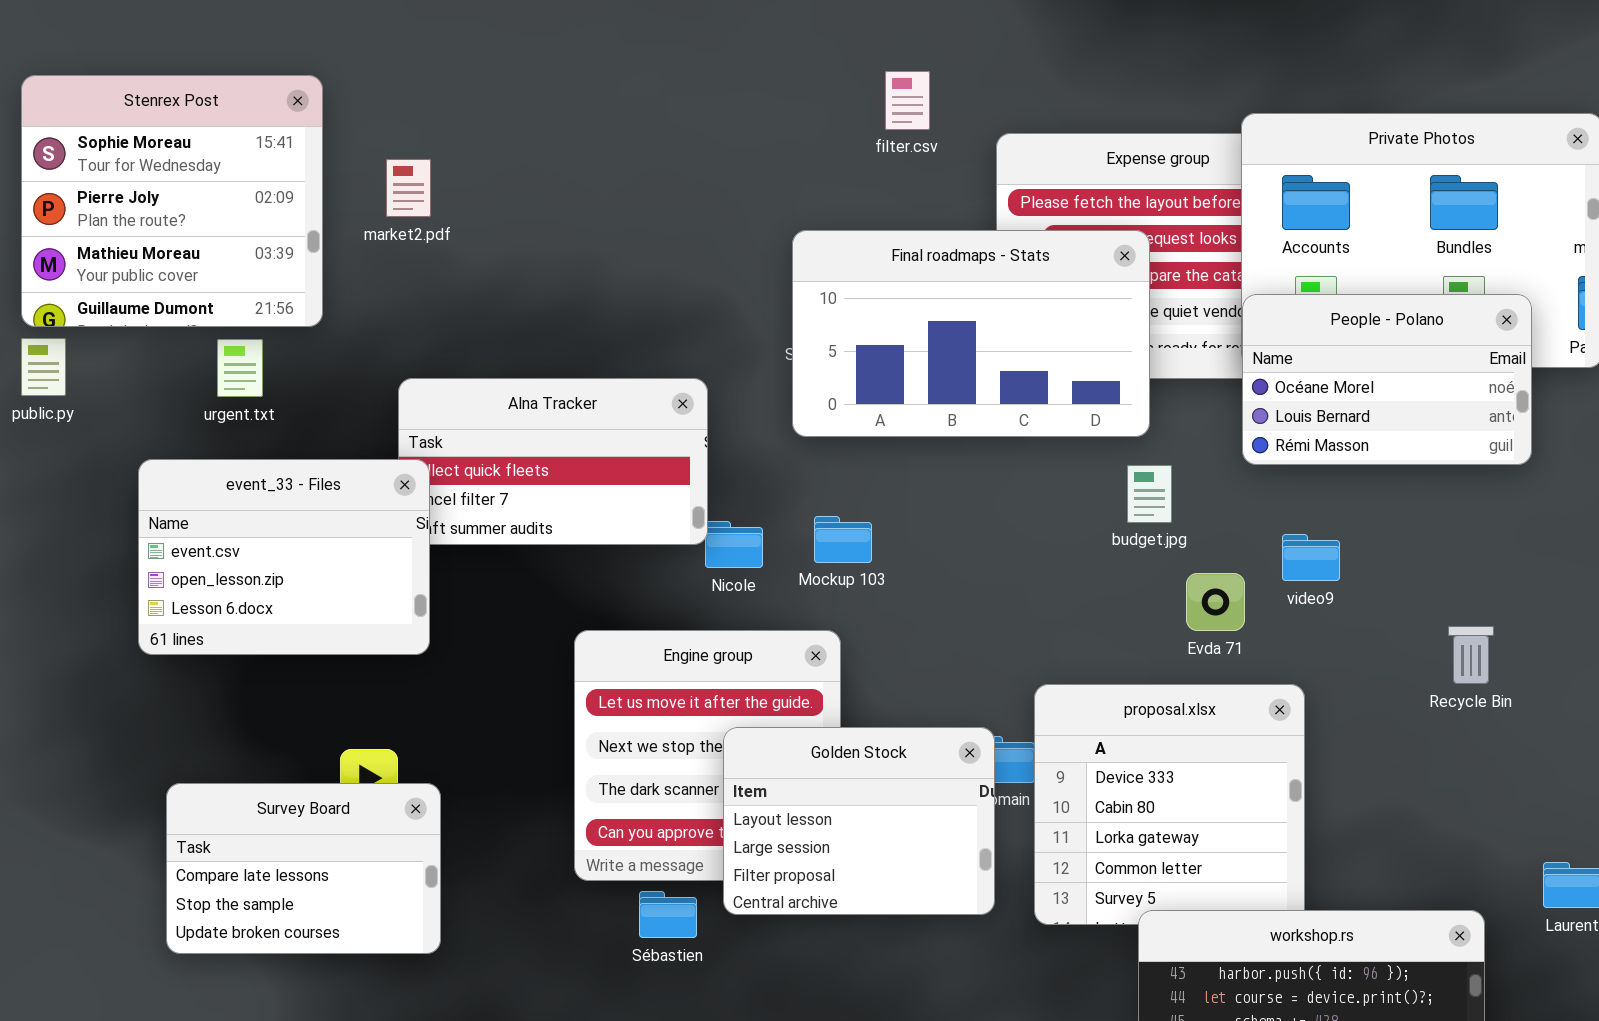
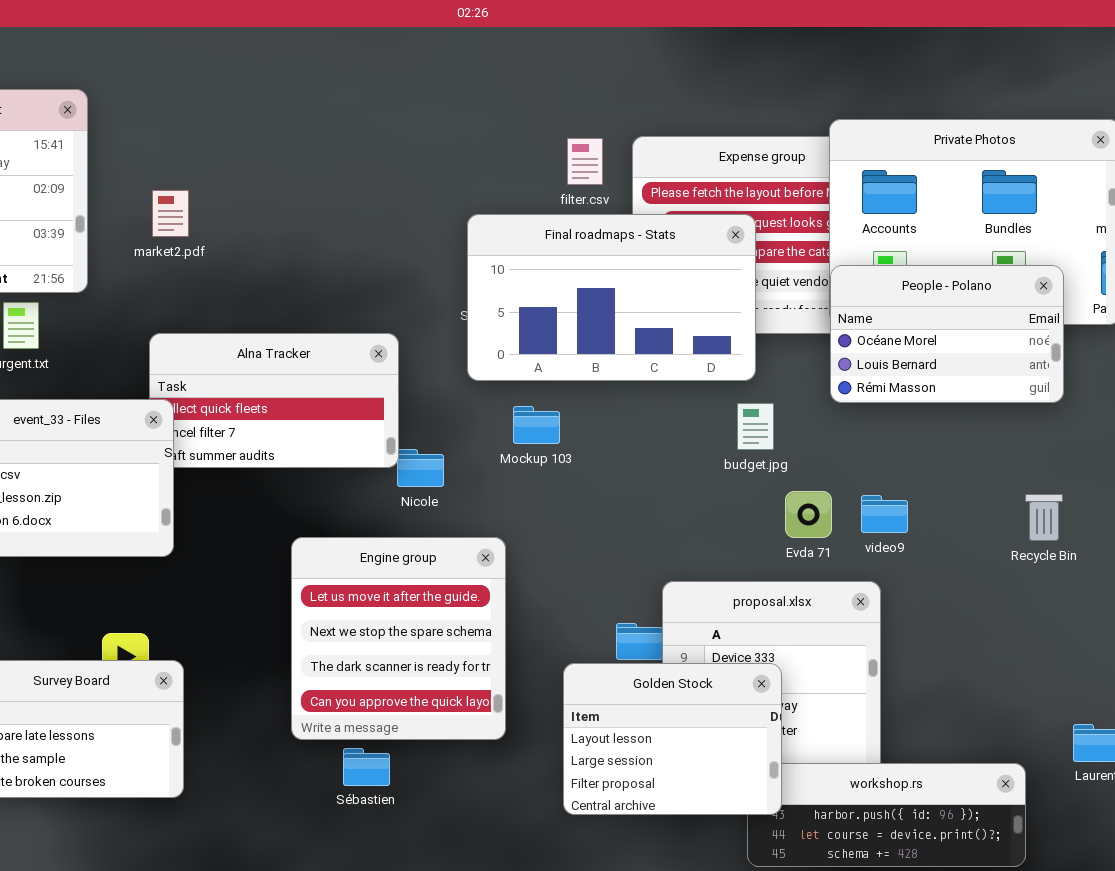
filter.csv: [885,71,930,130] -> [567,138,603,185], moved
market2.pdf: [386,159,431,217] -> [152,190,189,237], moved
Mockup 103: [814,516,872,563] -> [513,406,560,444], moved
video9: [1282,534,1340,581] -> [861,495,908,533], moved
Recycle Bin: [1448,626,1494,684] -> [1025,494,1063,541], moved
Golden Stock: [723,727,995,915] -> [563,663,782,815], moved

